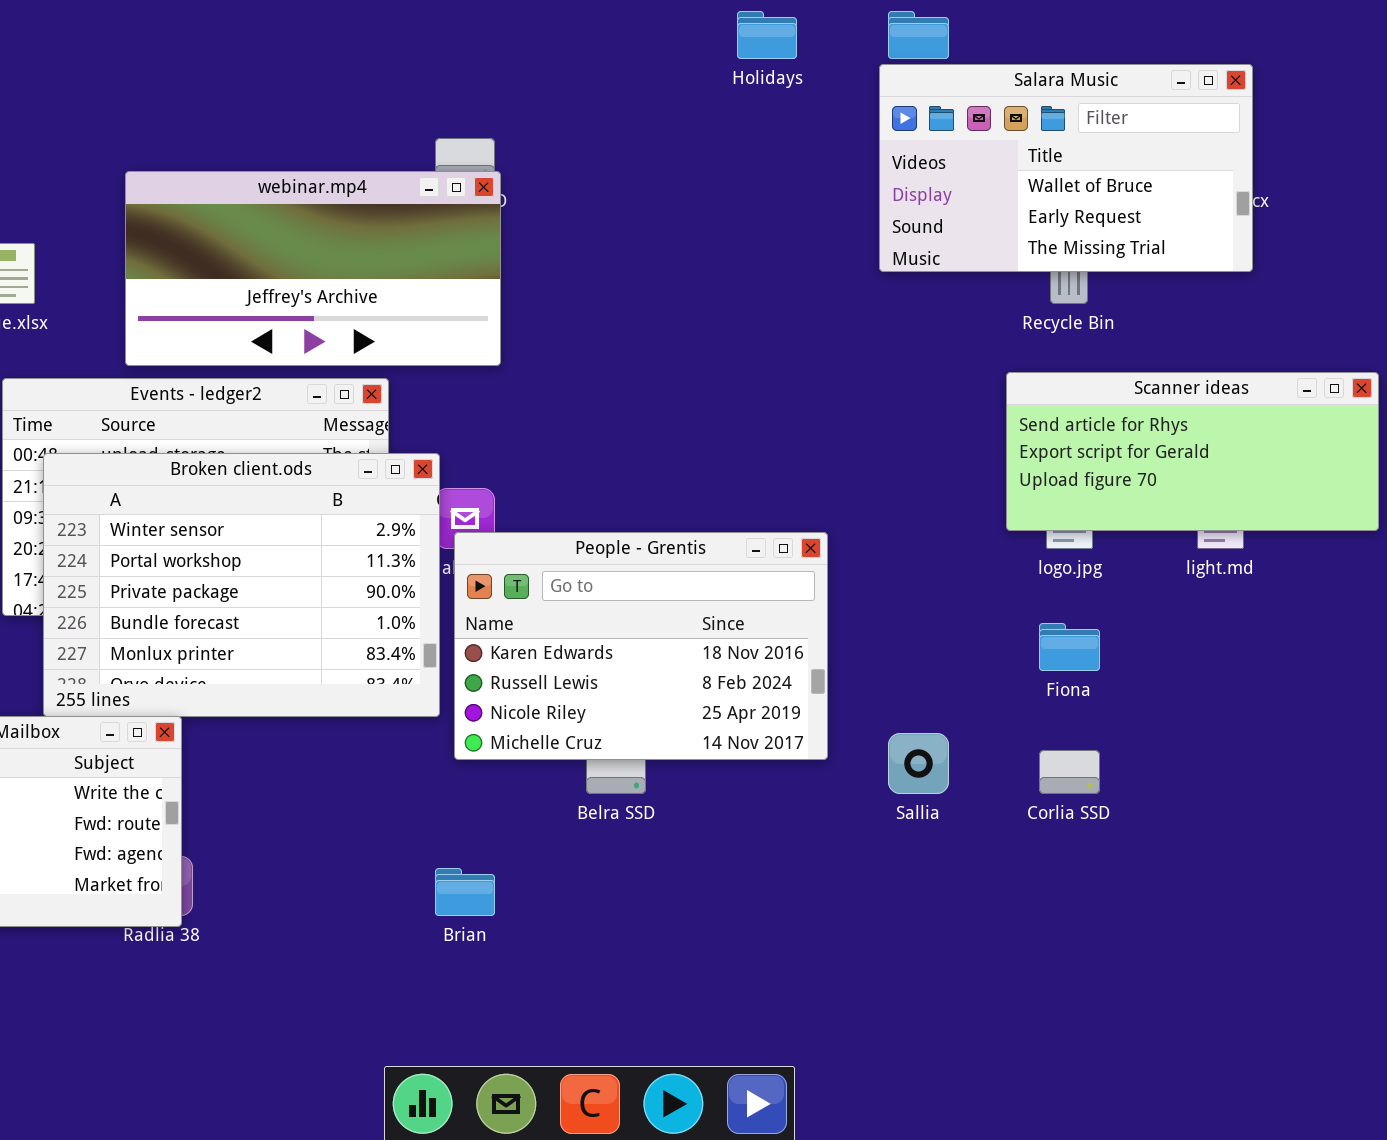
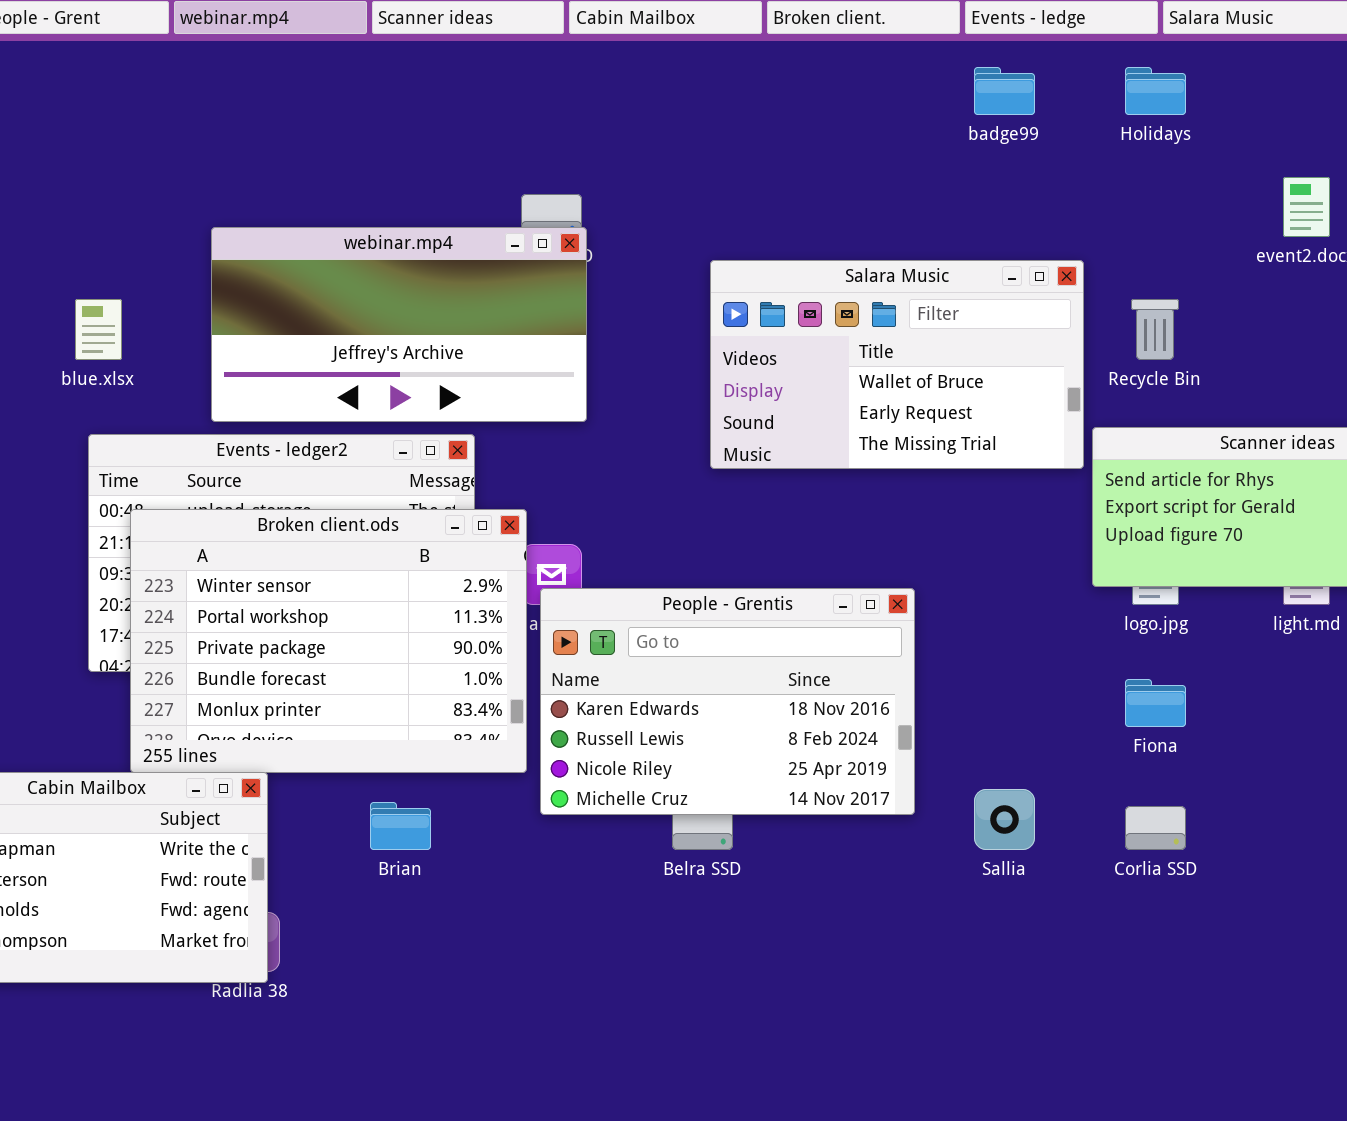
Holidays: [737,11,797,59] -> [1125,67,1186,115], moved
Salara Music: [879,64,1253,272] -> [710,260,1084,469], moved
Brian: [435,868,495,916] -> [370,802,431,850], moved

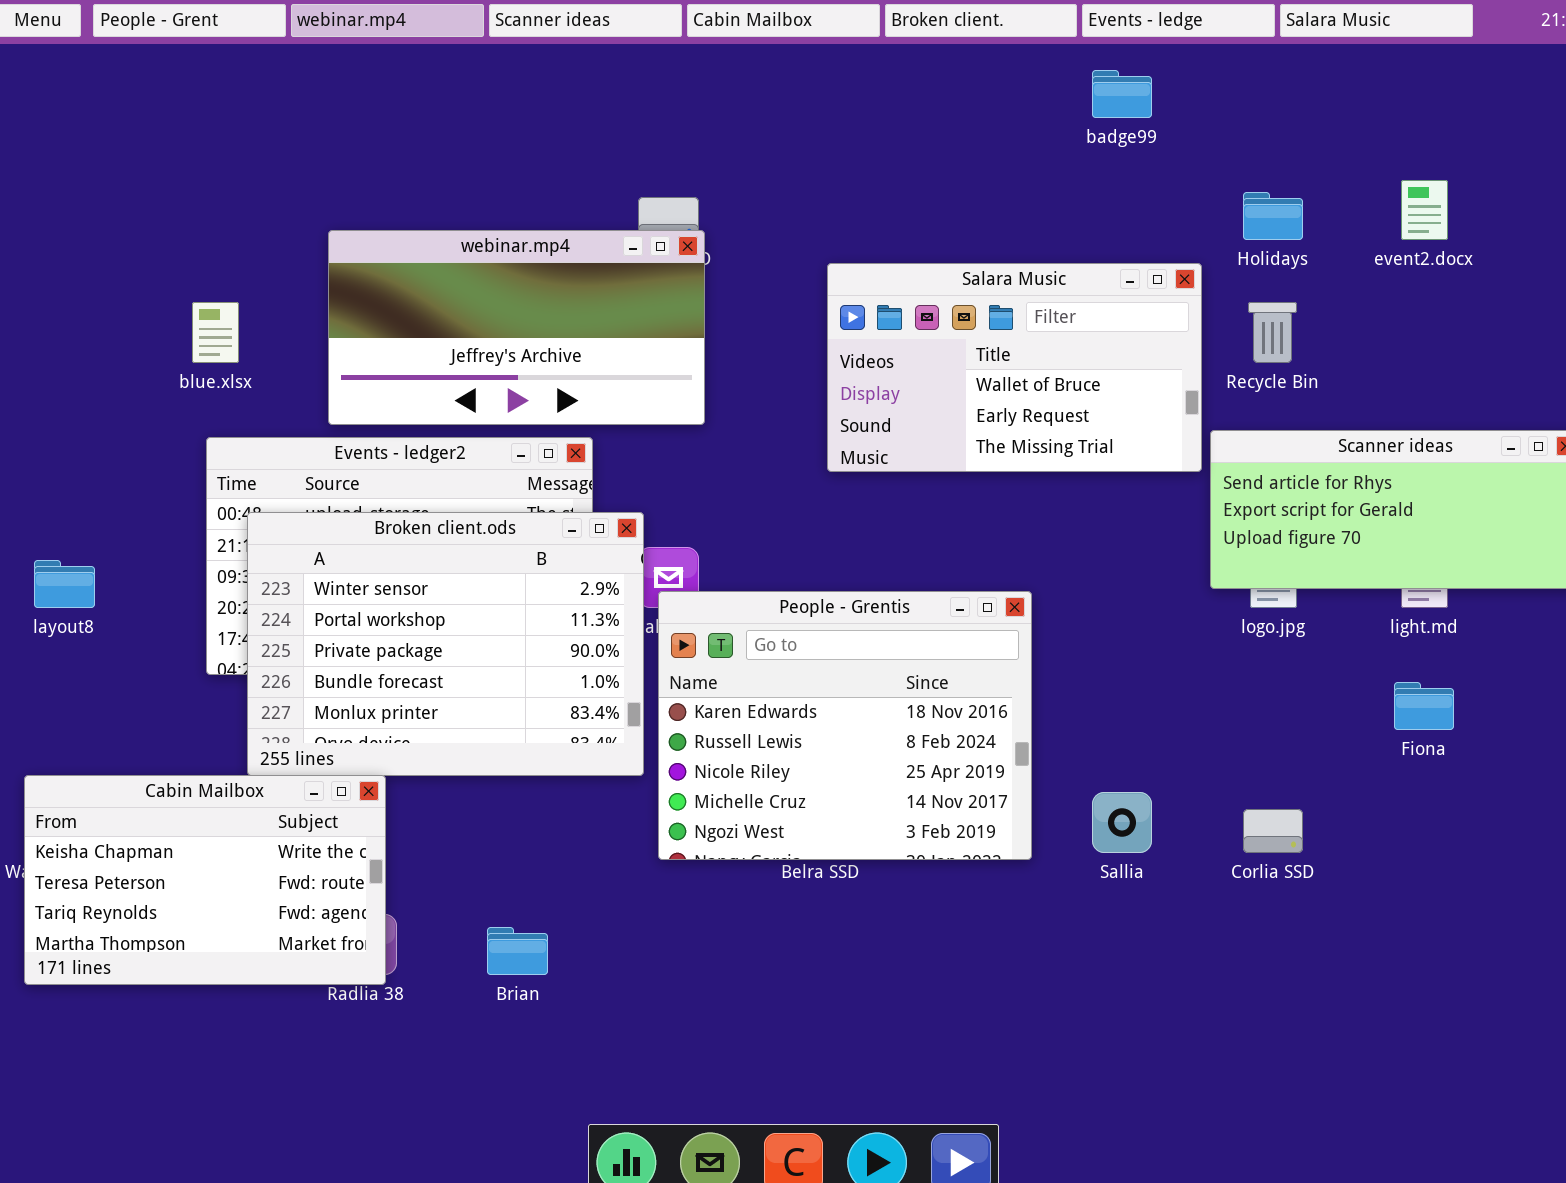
Holidays: [1125,67,1186,115] -> [1243,192,1303,240], moved
People - Grentis: [540,588,915,815] -> [658,591,1032,860], resized
Fiona: [1125,679,1186,727] -> [1394,682,1454,730], moved
Brian: [370,802,431,850] -> [487,927,548,975], moved

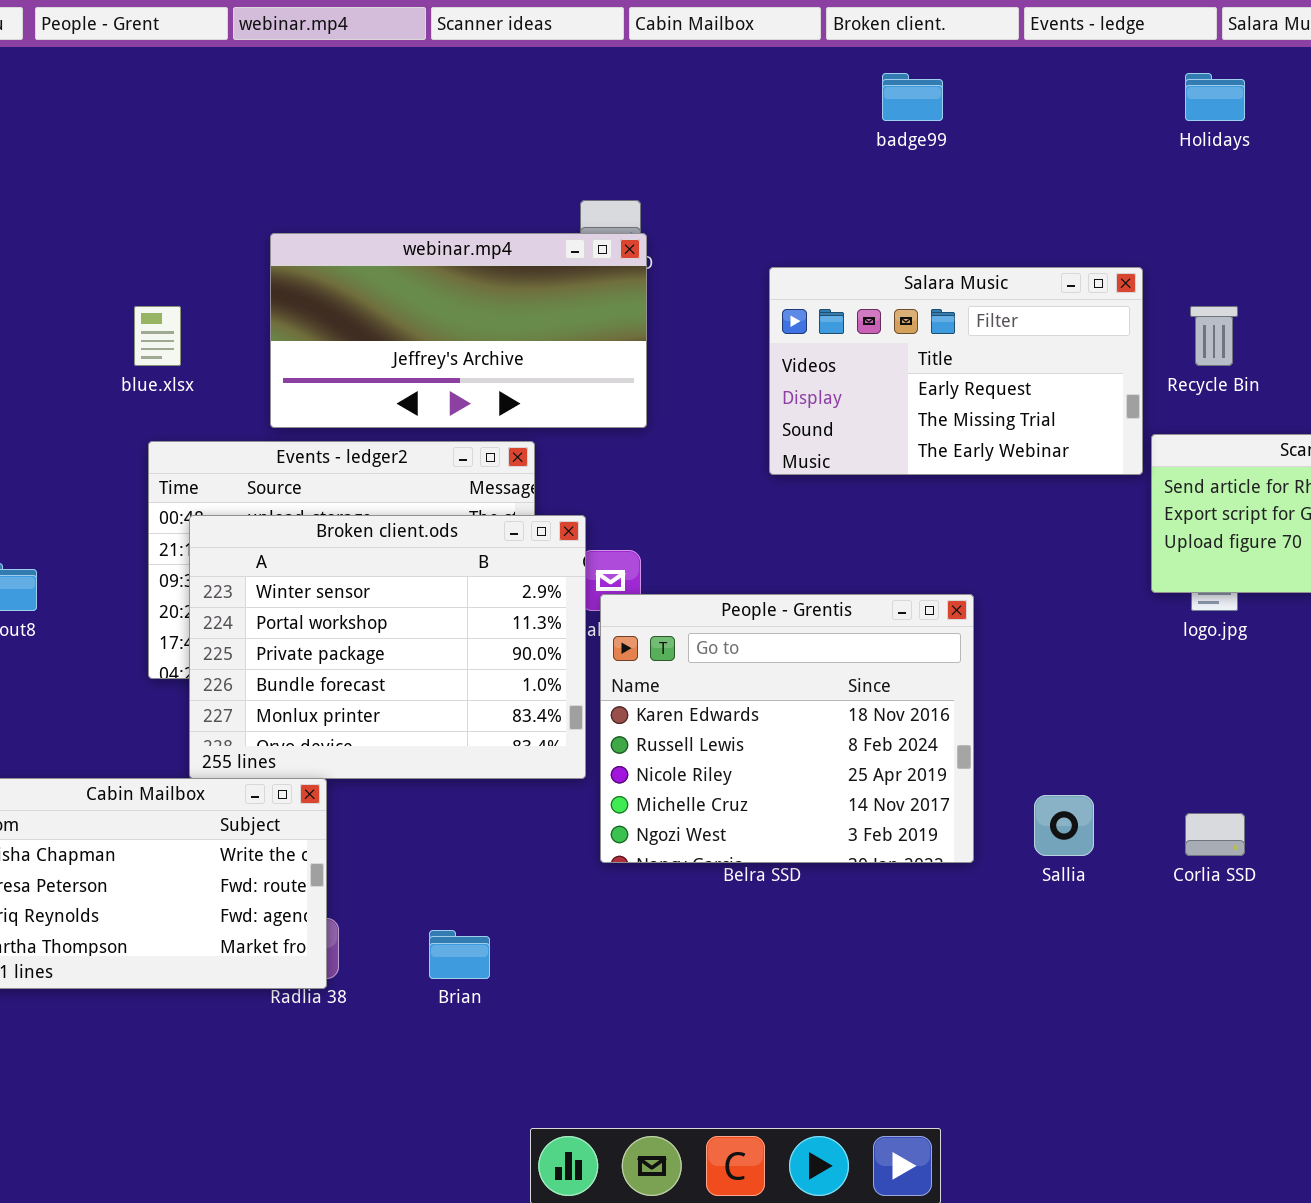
badge99: [1092,70,1152,118] -> [882,73,943,121], moved
Holidays: [1243,192,1303,240] -> [1185,73,1245,121], moved
Salara Music: [827,263,1202,472] -> [769,267,1143,475], scrolled down 1 row

